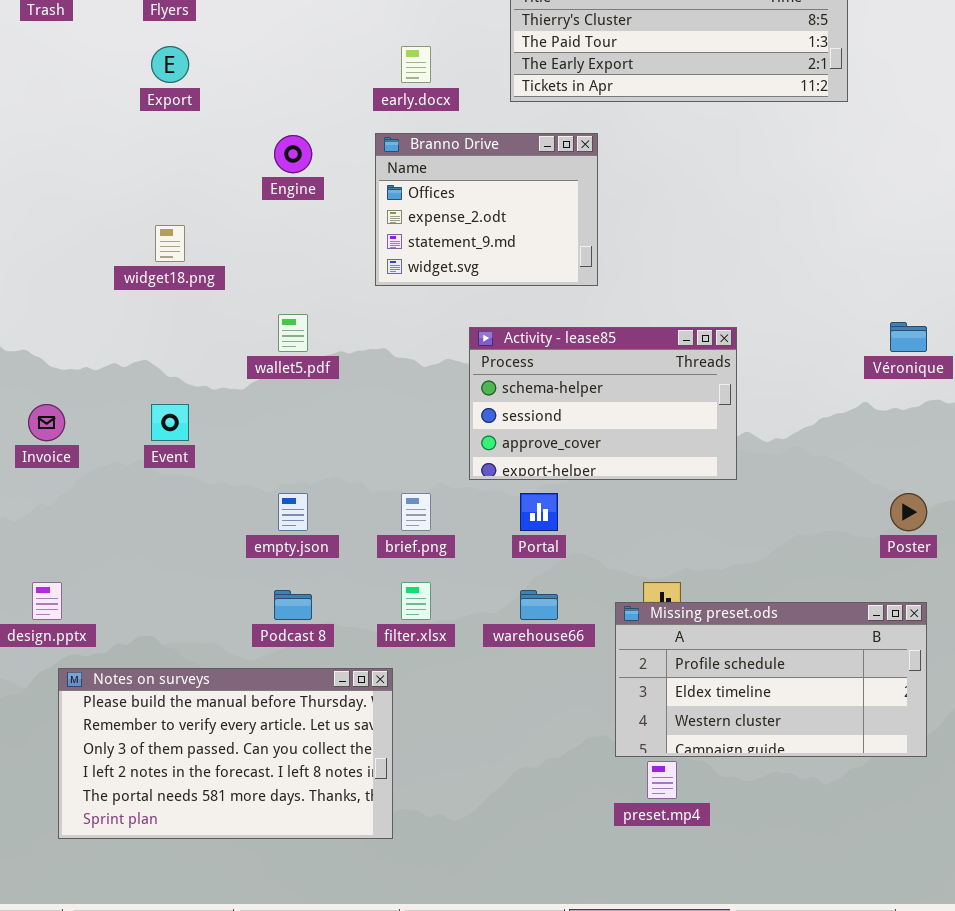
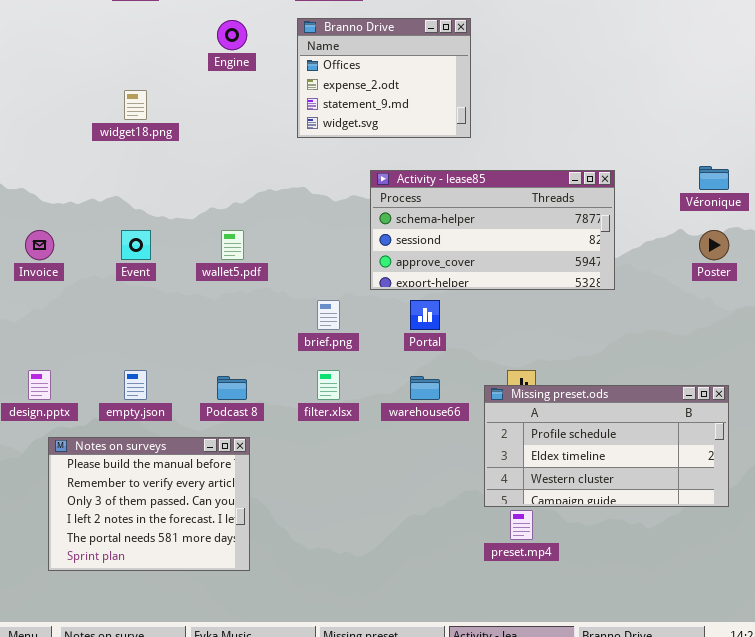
wallet5.pdf: [278,314,308,352] -> [221,230,244,260], moved
Activity - lease85: [469,327,737,480] -> [370,170,615,290], resized
empty.json: [278,493,308,531] -> [124,370,147,400], moved
Poster: [890,493,927,531] -> [699,230,729,260], moved
Notes on surveys: [58,668,393,839] -> [48,437,250,571], resized

